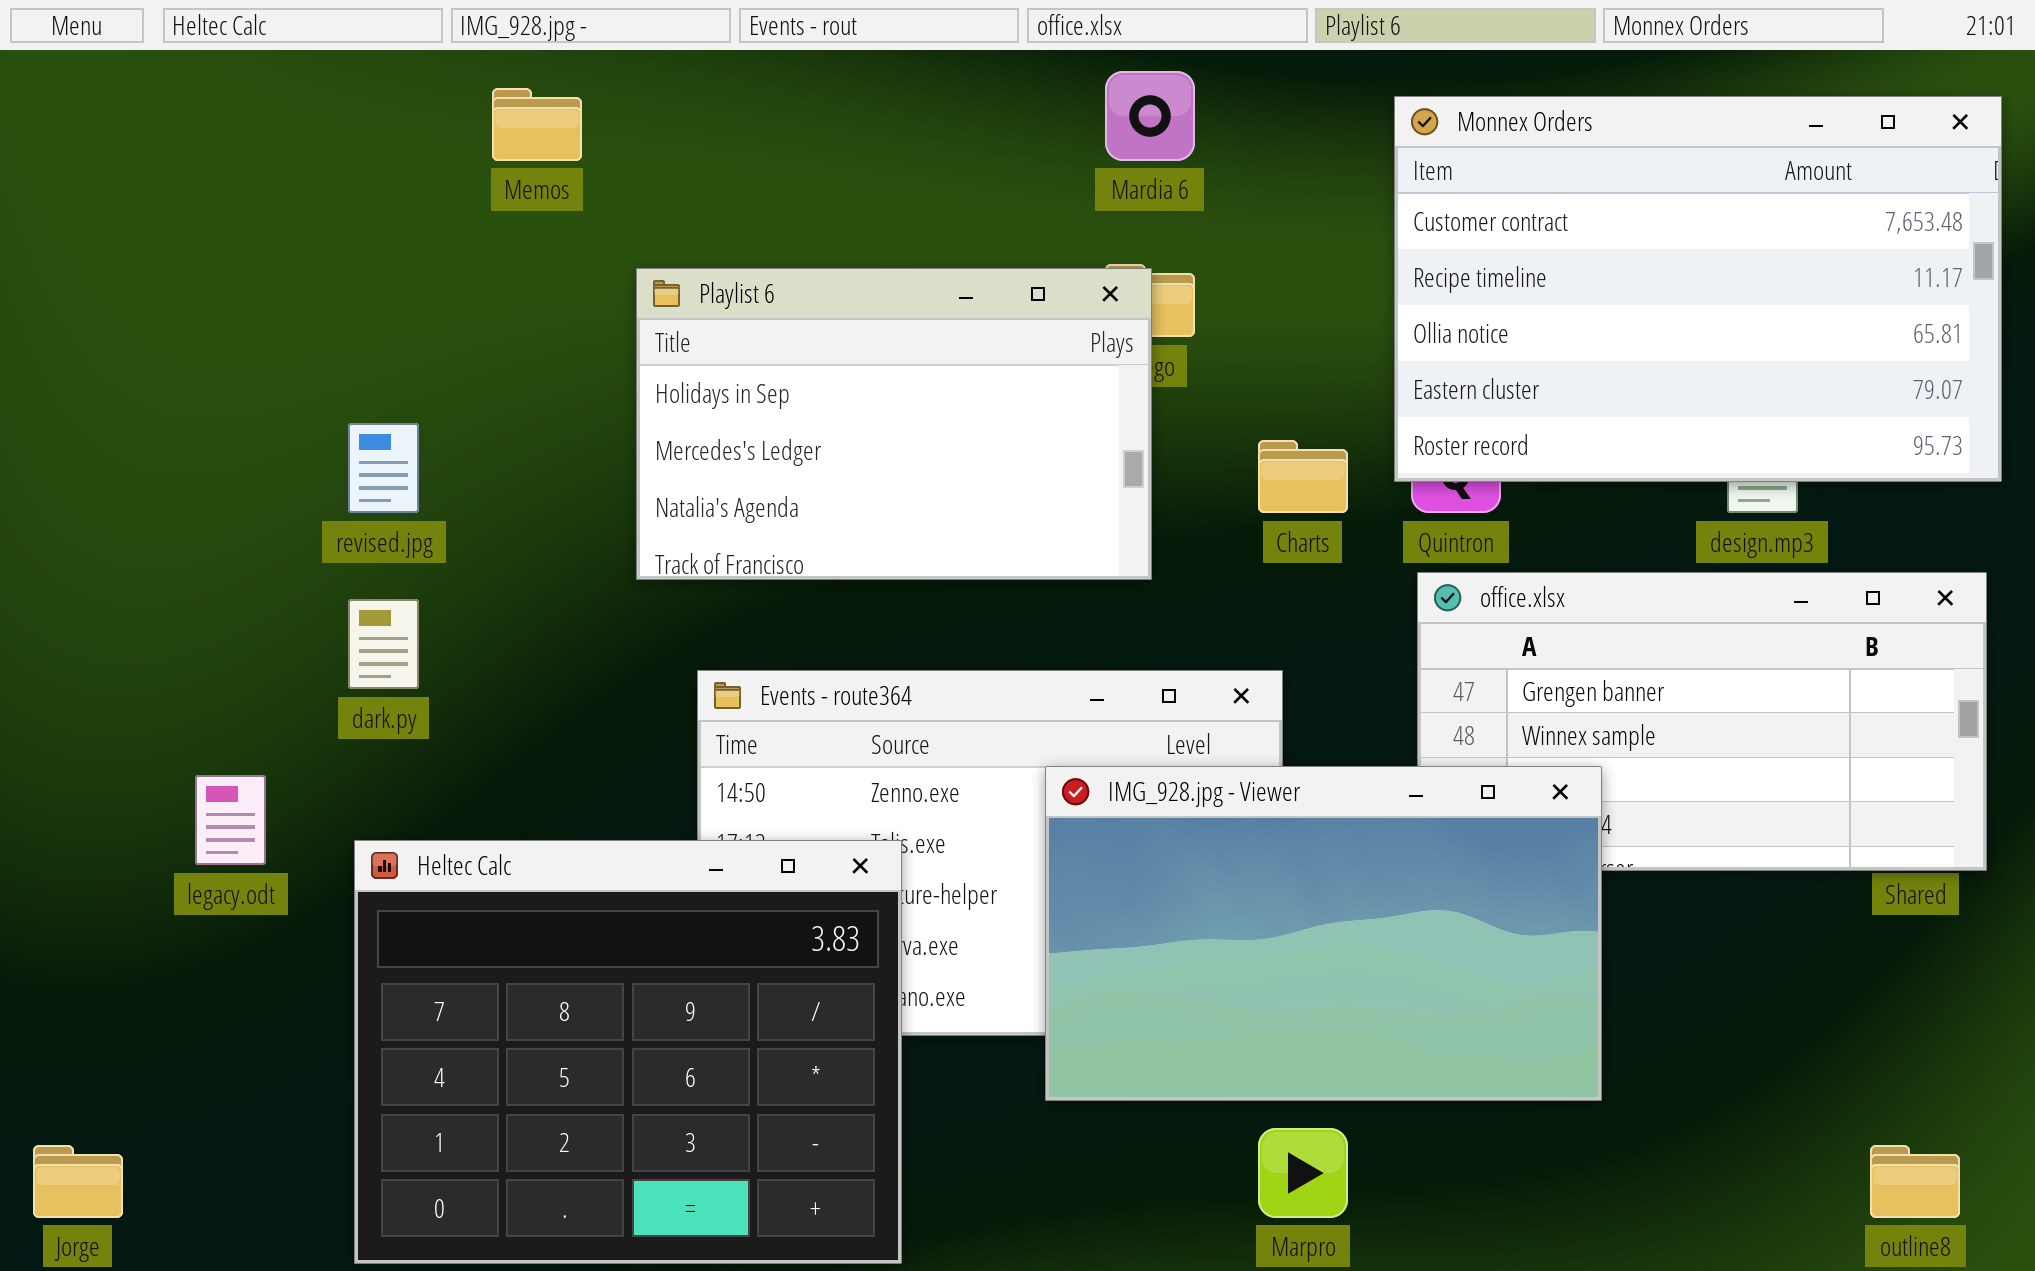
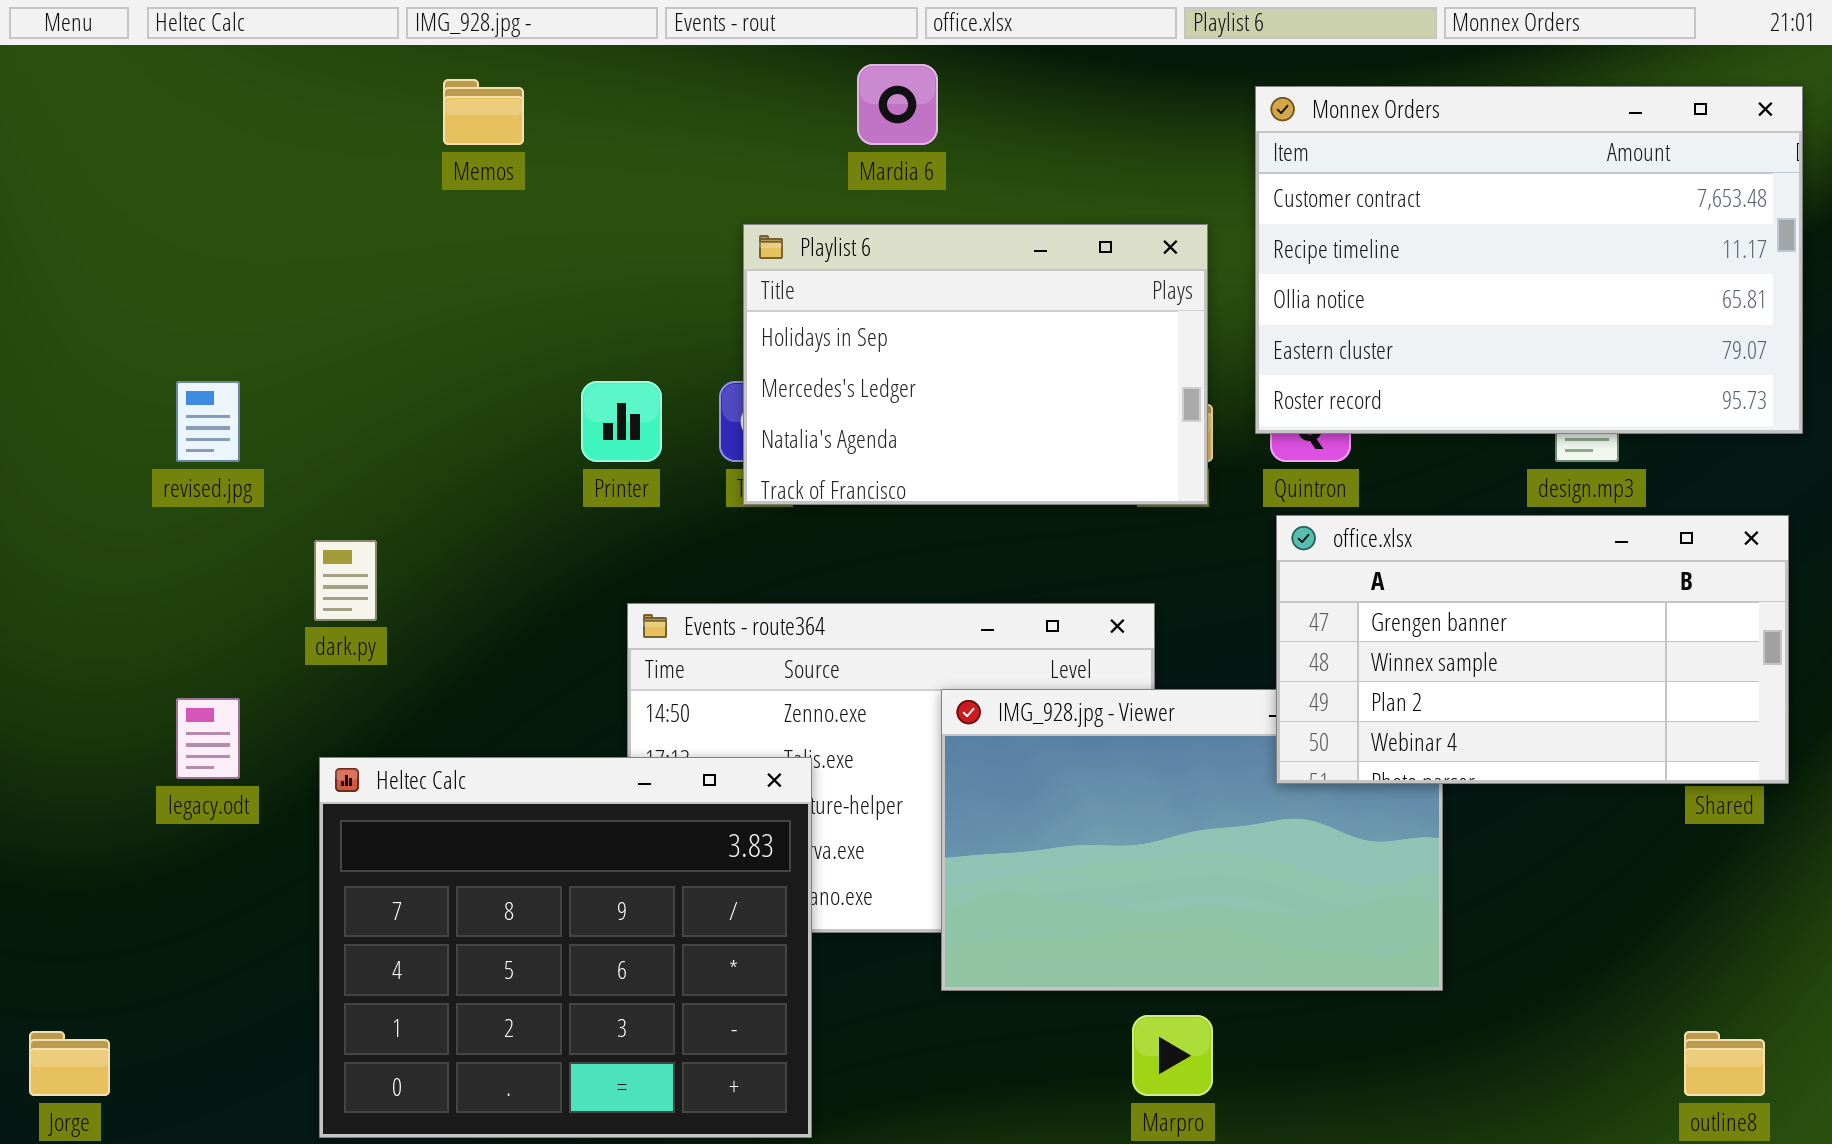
Mardia 6: [1105,71,1195,161] -> [857,64,938,145], moved
Playlist 6: [636,268,1152,580] -> [743,224,1208,505], moved
revised.jpg: [348,423,419,513] -> [176,381,240,462], moved
office.xlsx: [1417,572,1987,871] -> [1276,515,1789,784], raised

